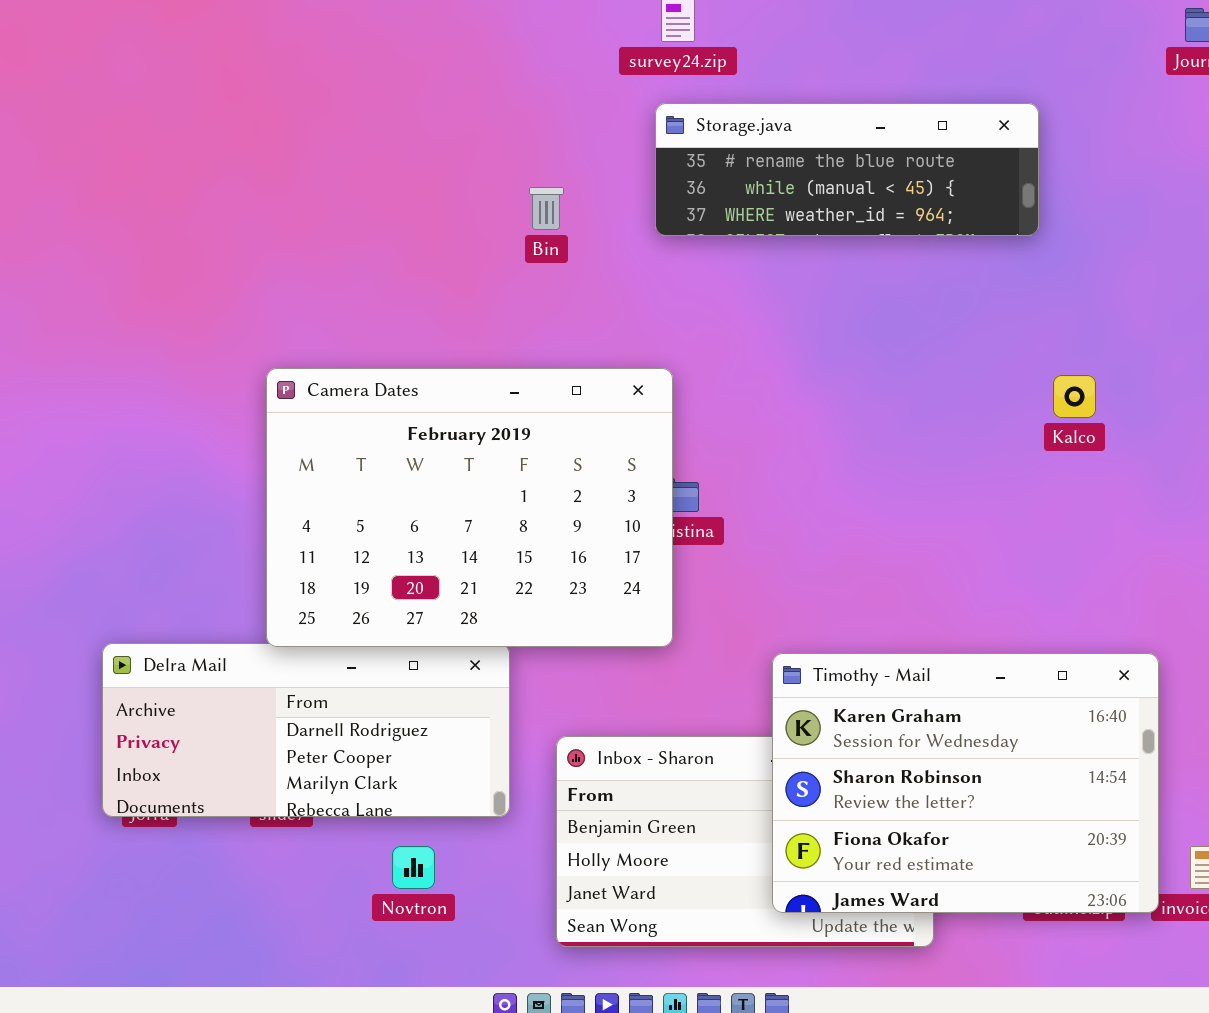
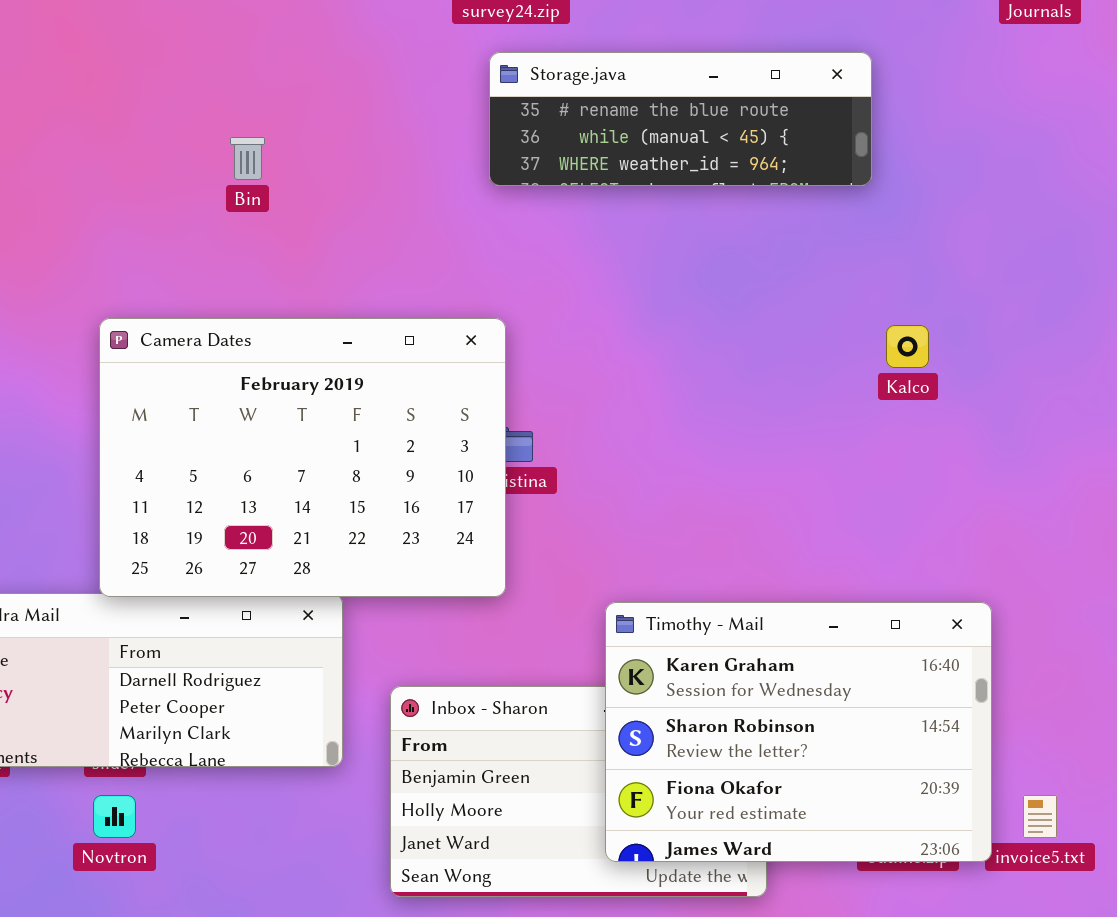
Bin: [529,187,564,230] -> [230,137,265,180], moved
Novtron: [392,846,435,889] -> [93,795,136,838], moved

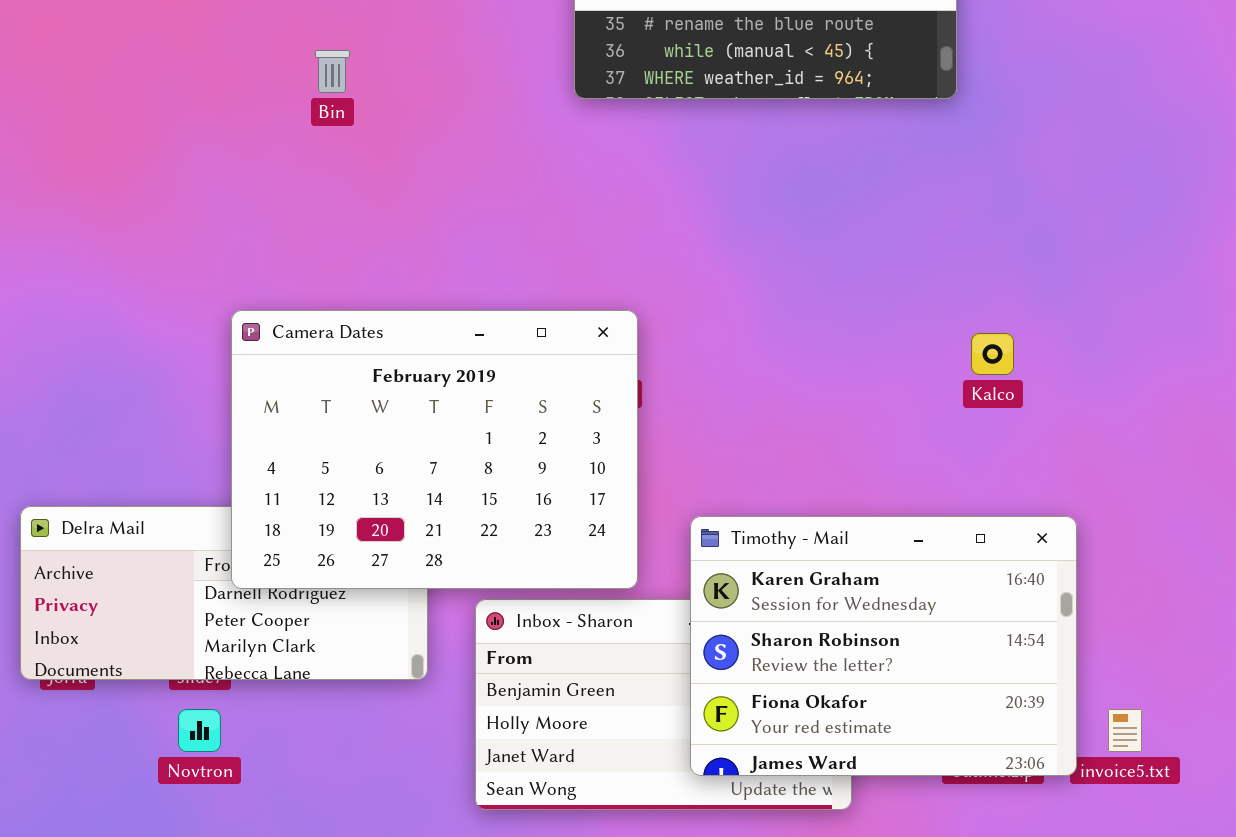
Camera Dates: [99,318,506,597] -> [231,310,638,589], moved
Kalco: [886,325,929,368] -> [971,333,1014,375], moved

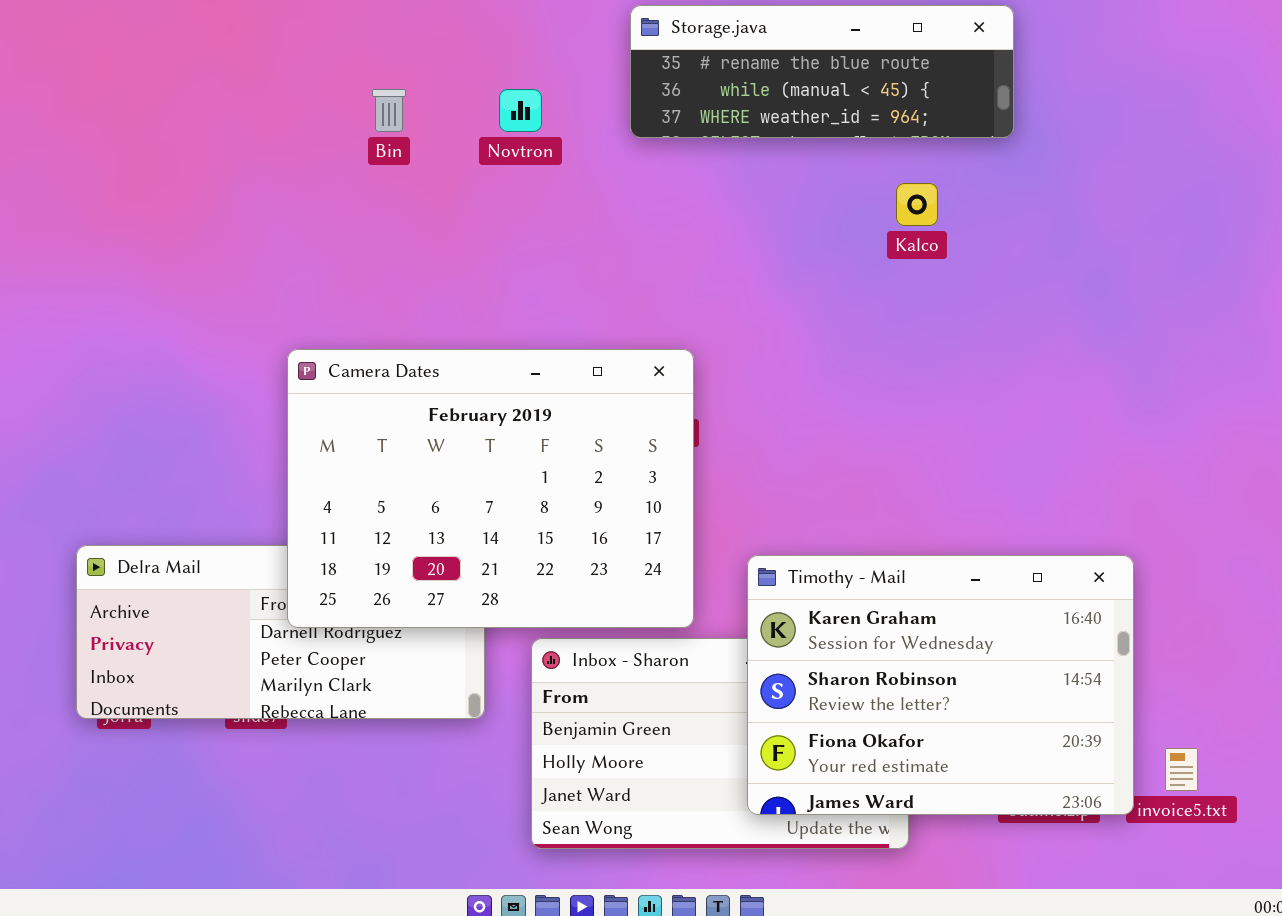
Kalco: [971,333,1014,375] -> [896,183,938,226], moved
Novtron: [178,709,221,752] -> [499,89,542,132], moved

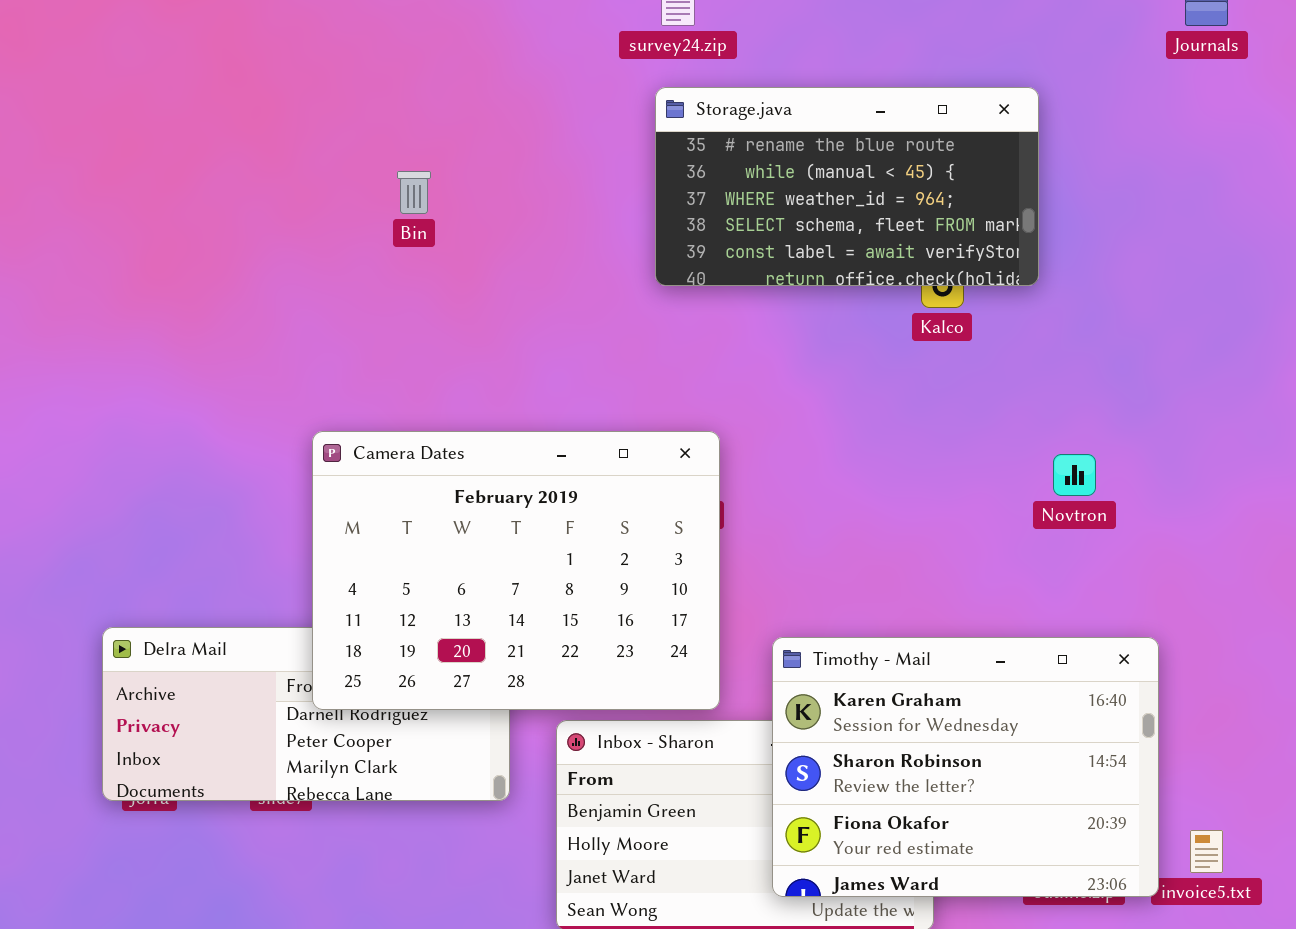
Storage.java: [630,5,1014,138] -> [655,87,1039,286], resized
Novtron: [499,89,542,132] -> [1053,454,1096,496], moved

